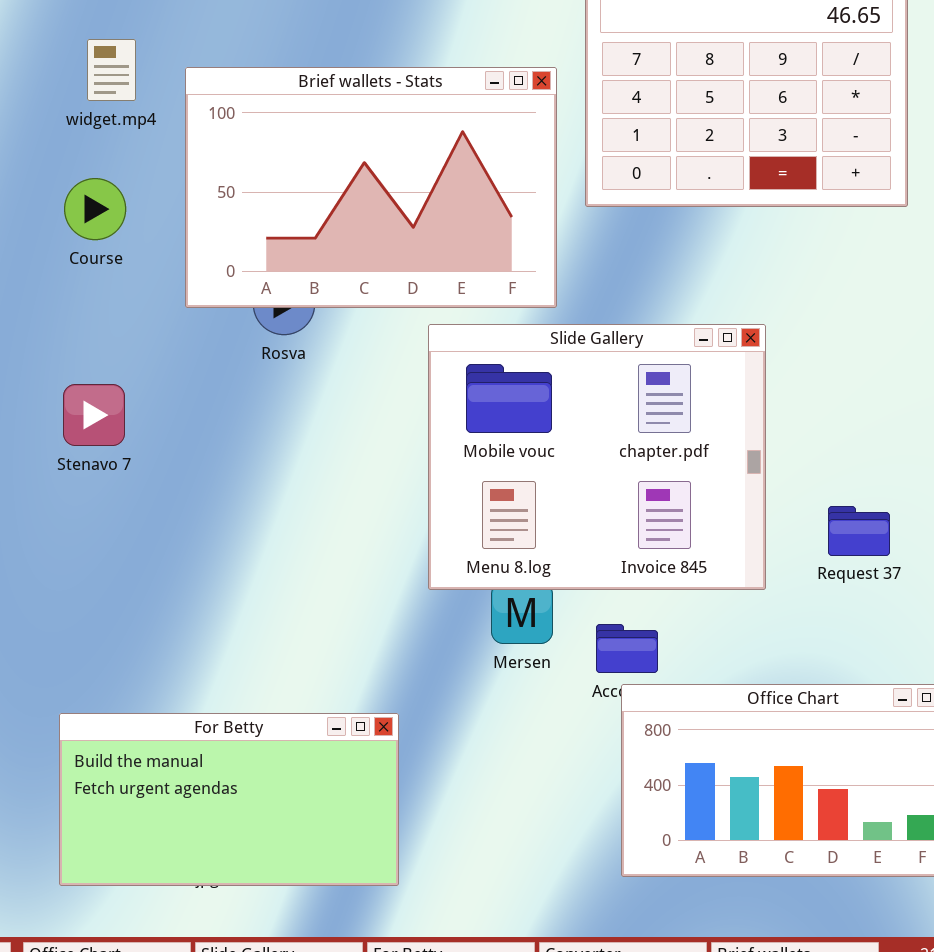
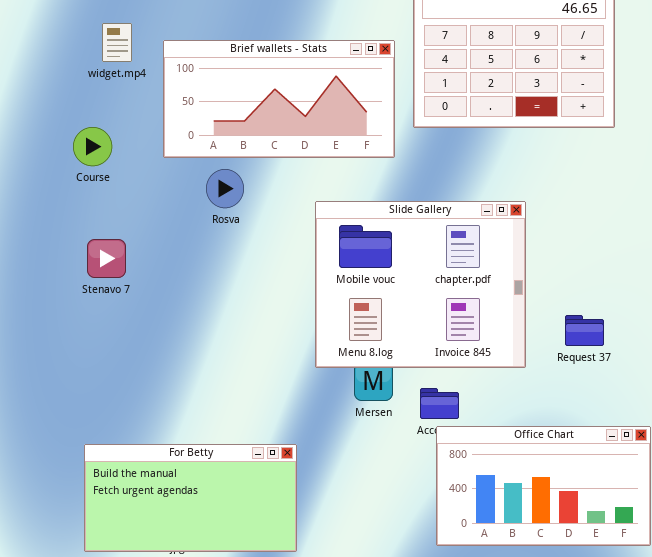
Brief wallets - Stats: [185,67,557,308] -> [163,40,395,158], resized
Course: [64,178,126,240] -> [73,127,112,166], moved

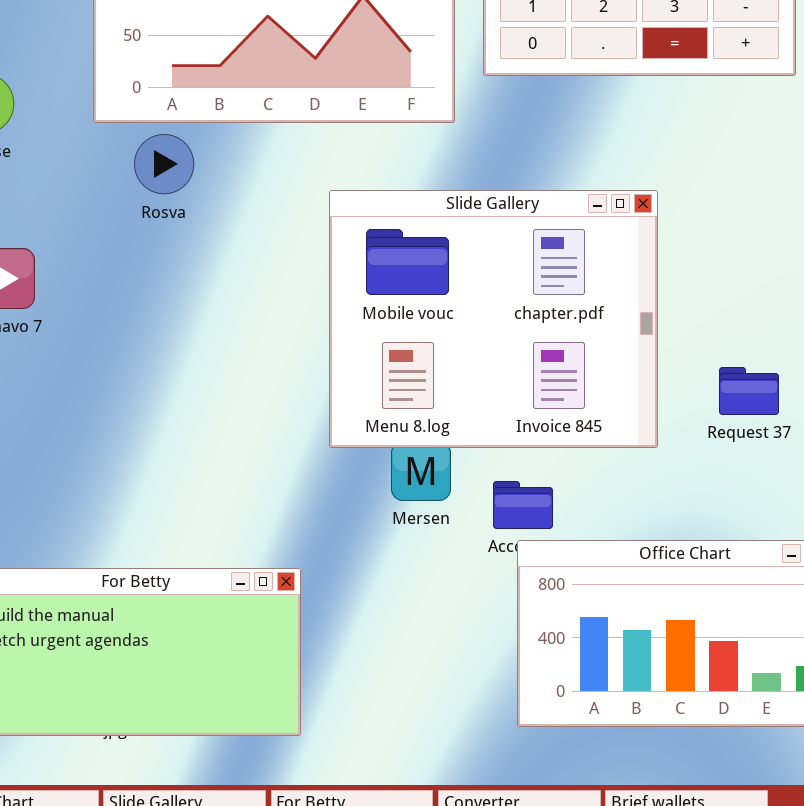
Rosva: [206,169,244,208] -> [134,134,194,194], moved

